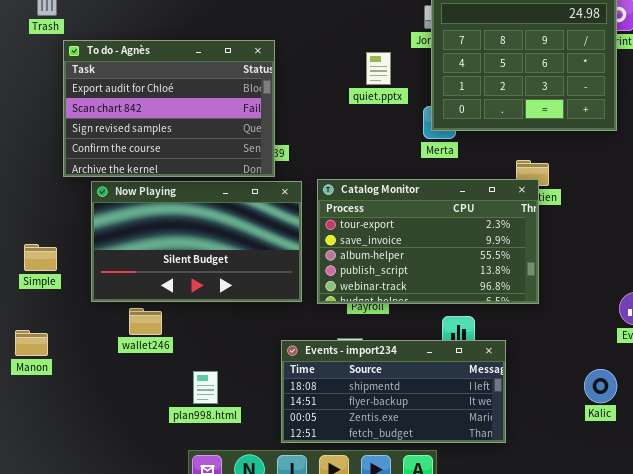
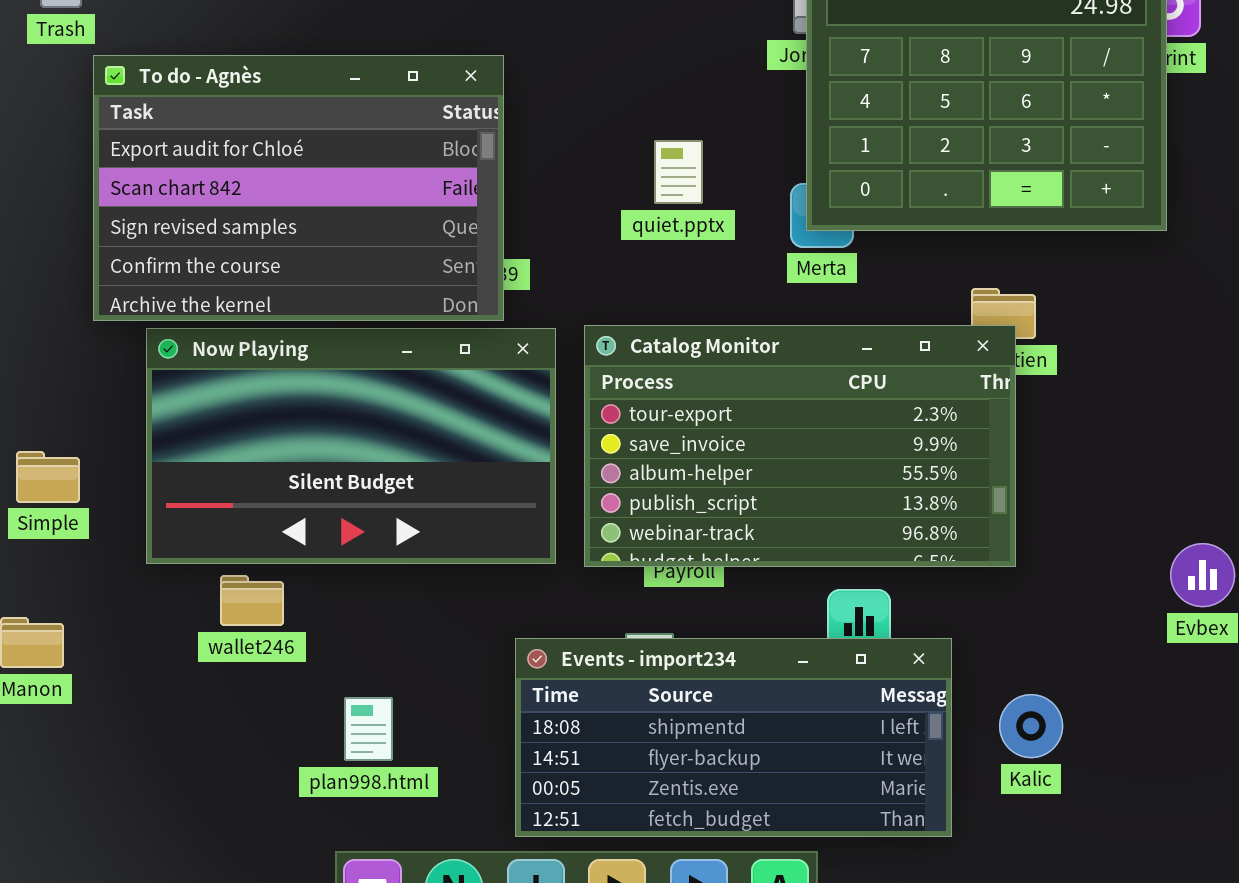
quiet.pptx: [366,52,391,85] -> [654,140,703,204], moved
Kalic: [584,369,617,403] -> [999,694,1063,758], moved

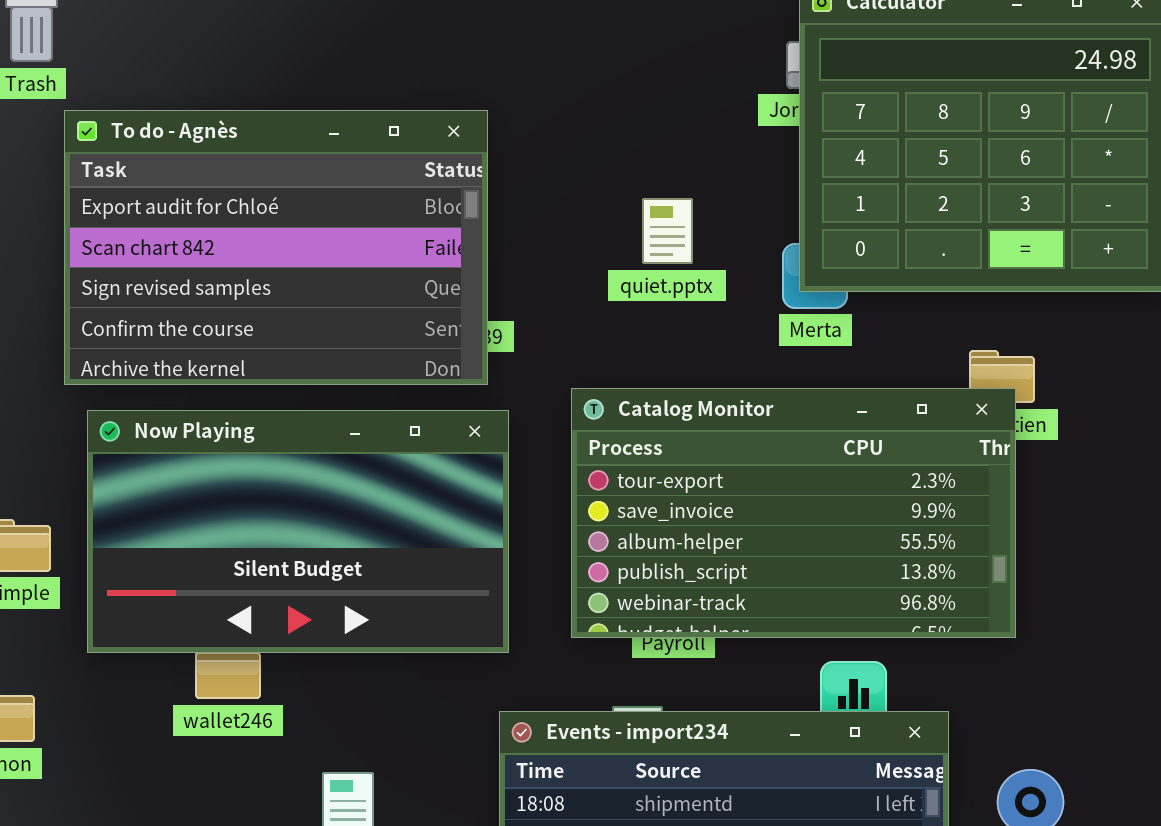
Now Playing: [146,328,556,564] -> [87,410,509,653], moved

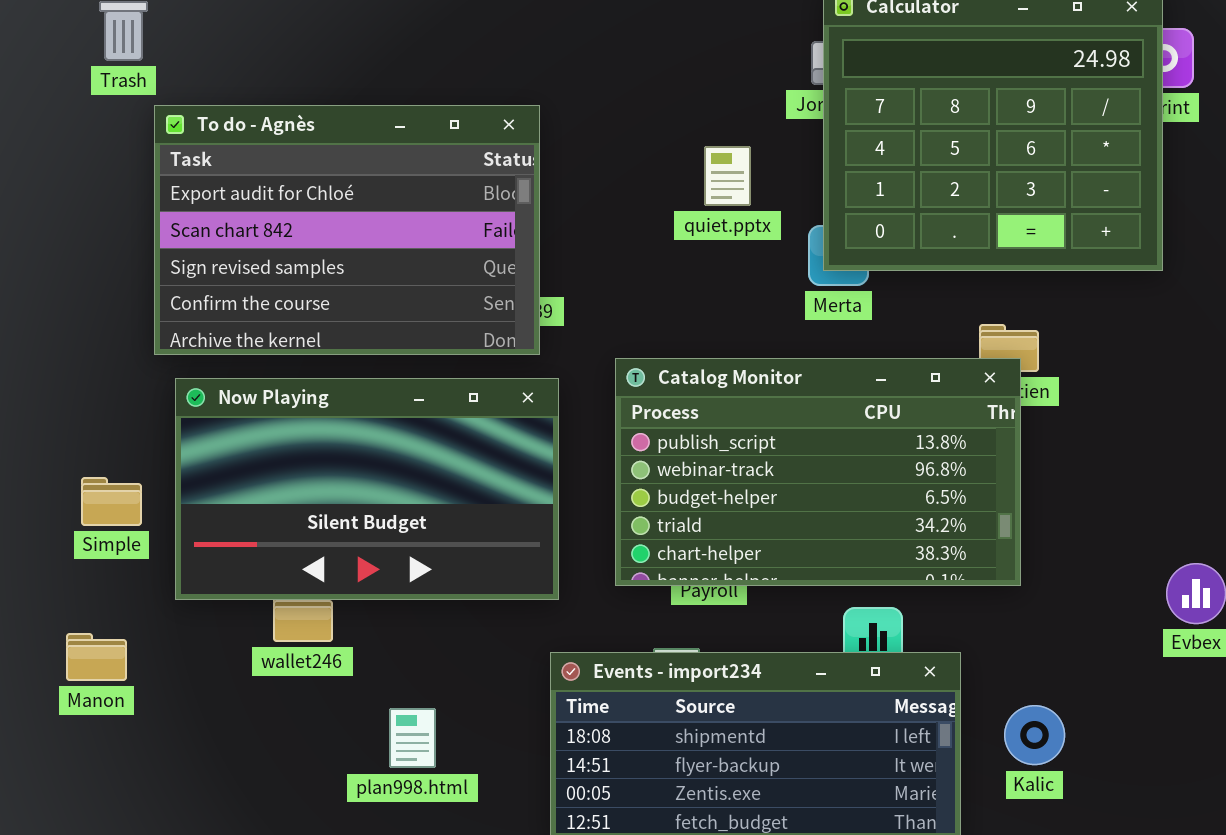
quiet.pptx: [642,198,693,264] -> [704,146,751,206], moved
Catalog Monitor: [571,388,1016,638] -> [615,358,1021,586], scrolled down 3 rows

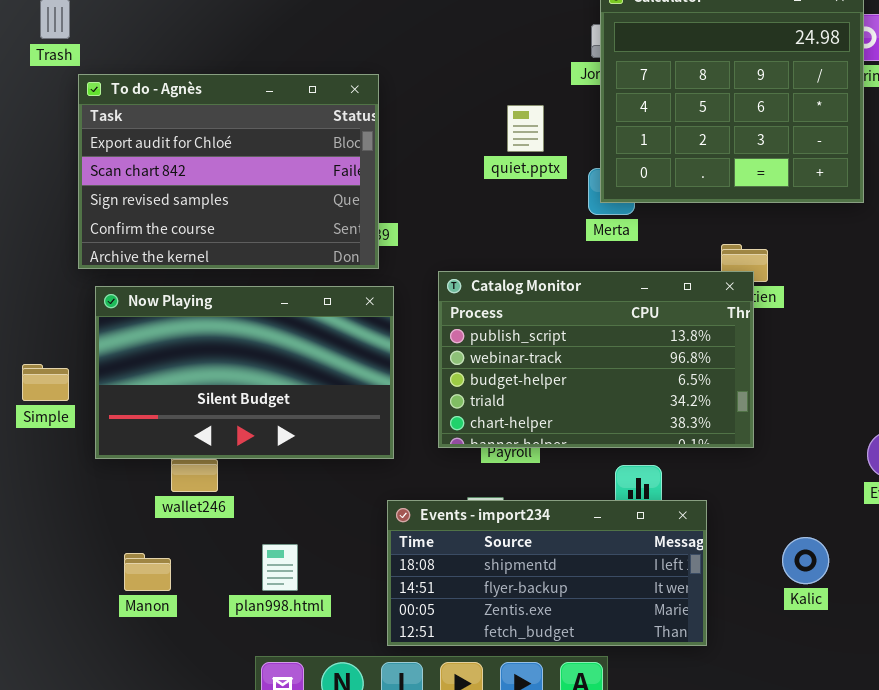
Manon: [66,633,127,681] -> [124,553,171,591], moved
Kalic: [1004,705,1065,765] -> [782,537,829,584], moved

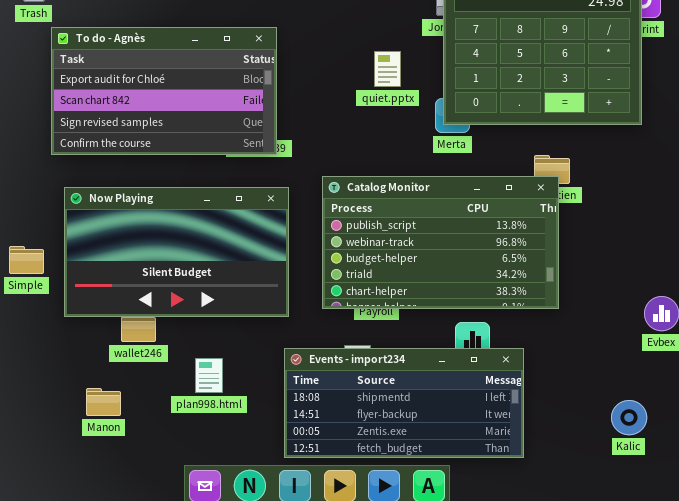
To do - Agnès: [78,74,379,269] -> [51,27,277,155], resized
Kalic: [782,537,829,584] -> [611,400,647,435], moved
plan998.html: [262,544,298,591] -> [195,358,223,393], moved

